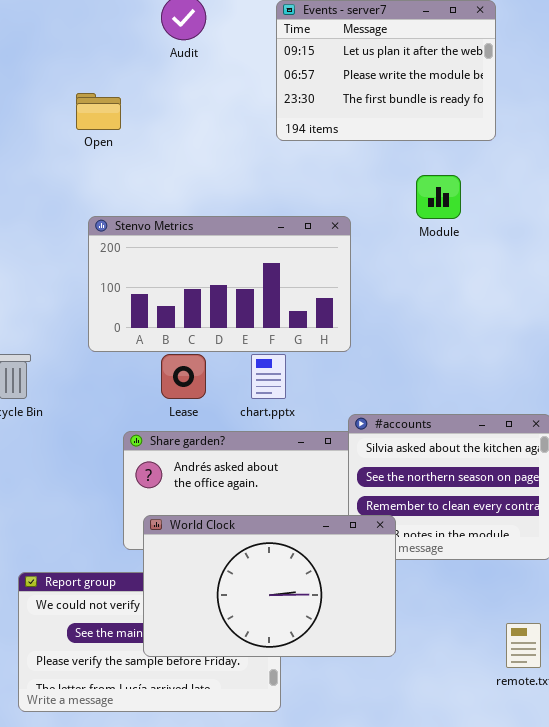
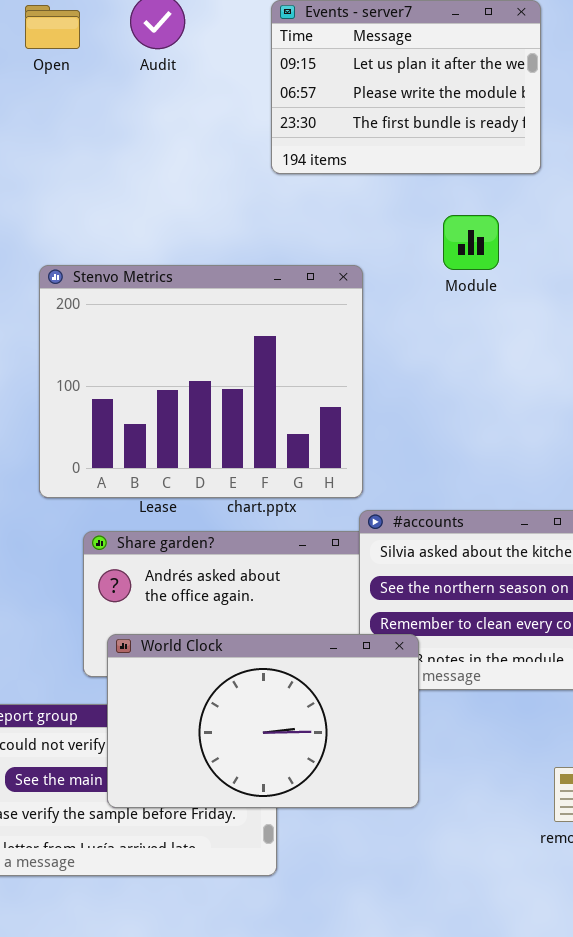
Open: [76,93,121,130] -> [25,5,80,49], moved
Stenvo Metrics: [88,216,351,352] -> [39,265,363,498], resized

